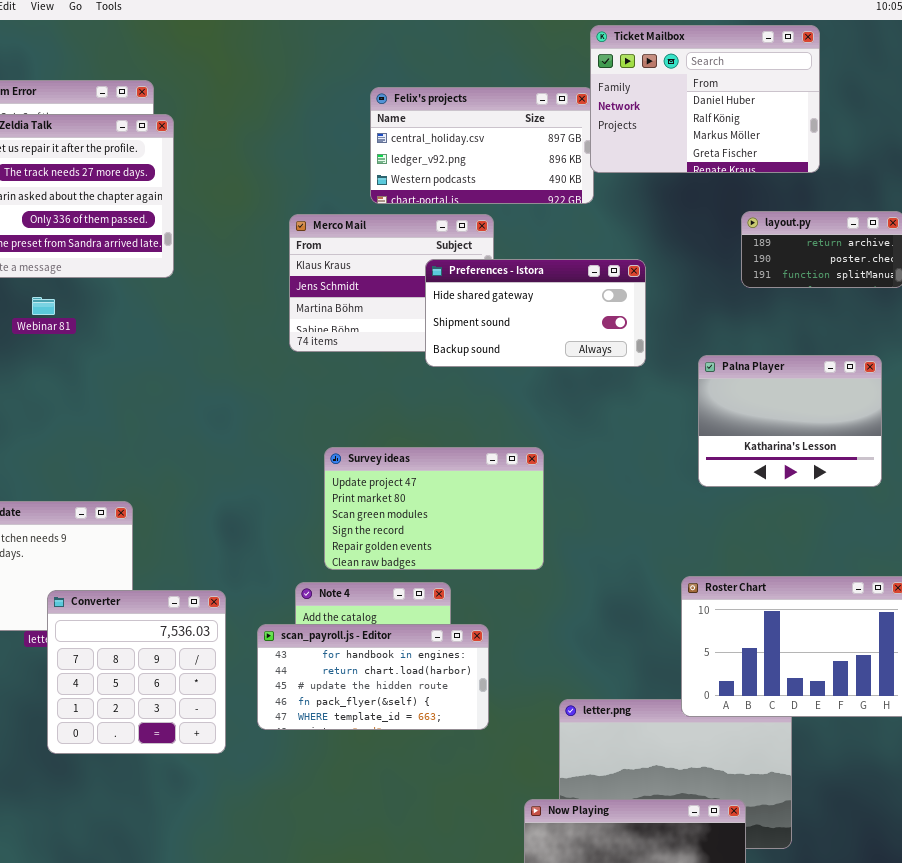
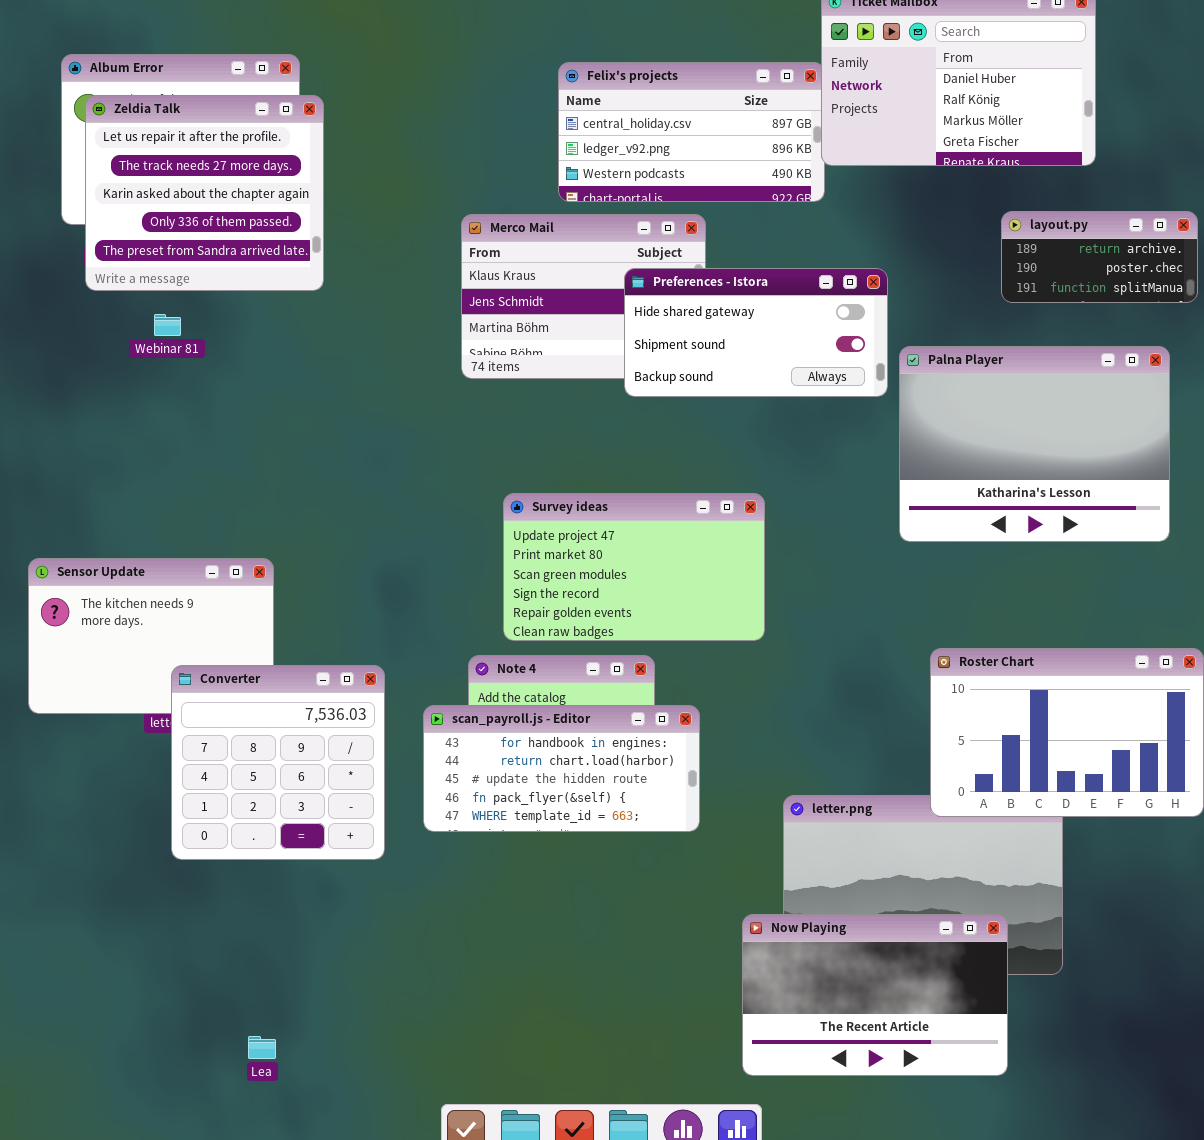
Palna Player: [698,355,882,487] -> [899,346,1170,542], resized

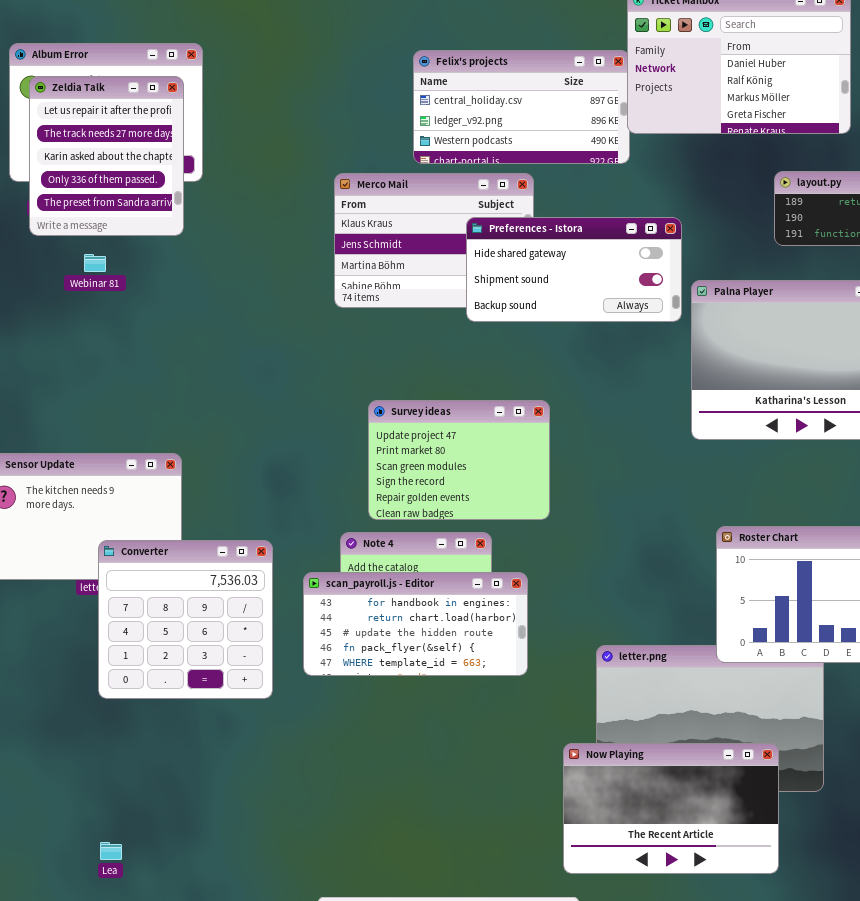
Zeldia Talk: [85,95,324,291] -> [29,76,184,236], resized
Survey ideas: [503,493,765,641] -> [368,400,550,520], resized
Lea: [248,1036,276,1059] -> [100,842,122,860], moved

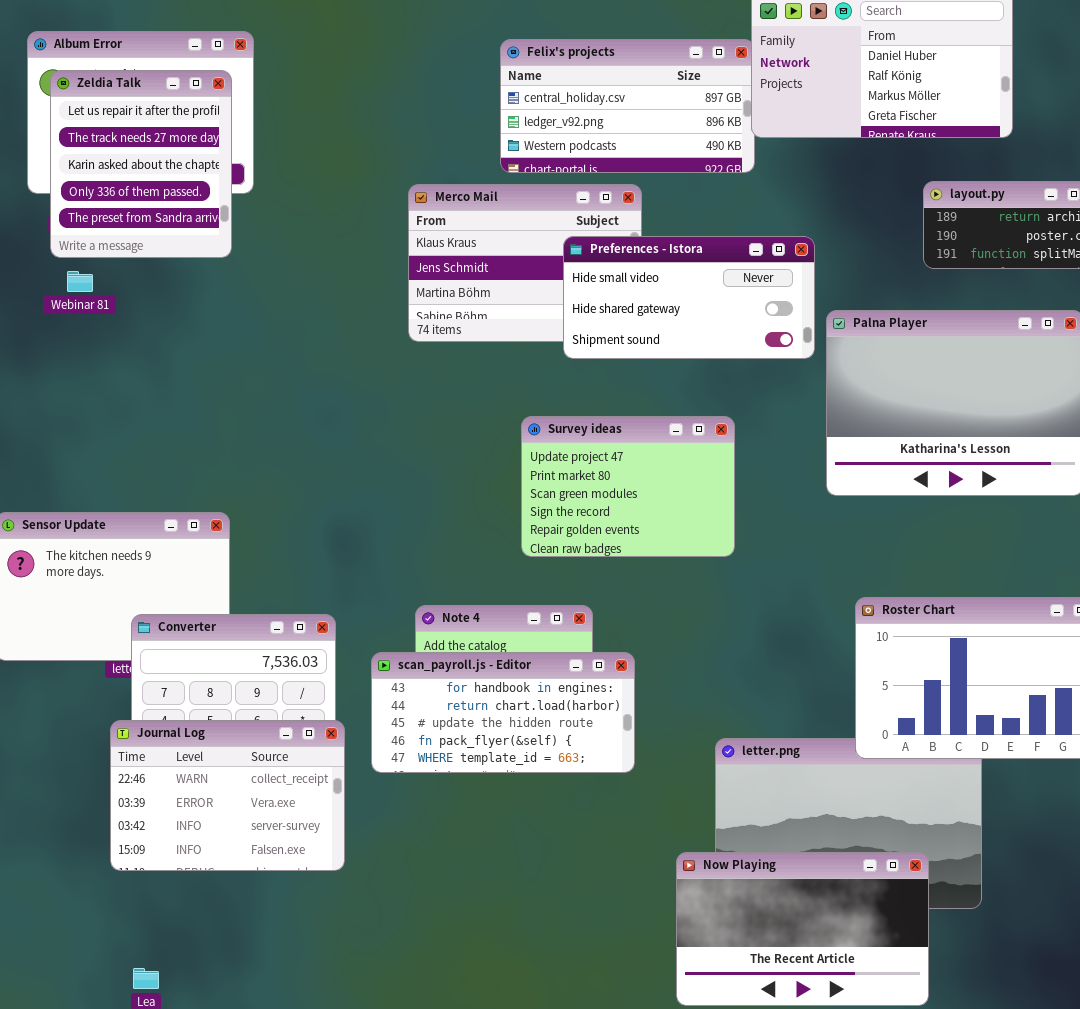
Preferences - Istora: [466,217,682,322] -> [563,236,815,359], scrolled up 1 row
Webinar 81: [84,254,106,272] -> [67,271,93,292], moved
Survey ideas: [368,400,550,520] -> [521,416,735,557], moved
Journal Log: none -> [110,720,345,871], opened

